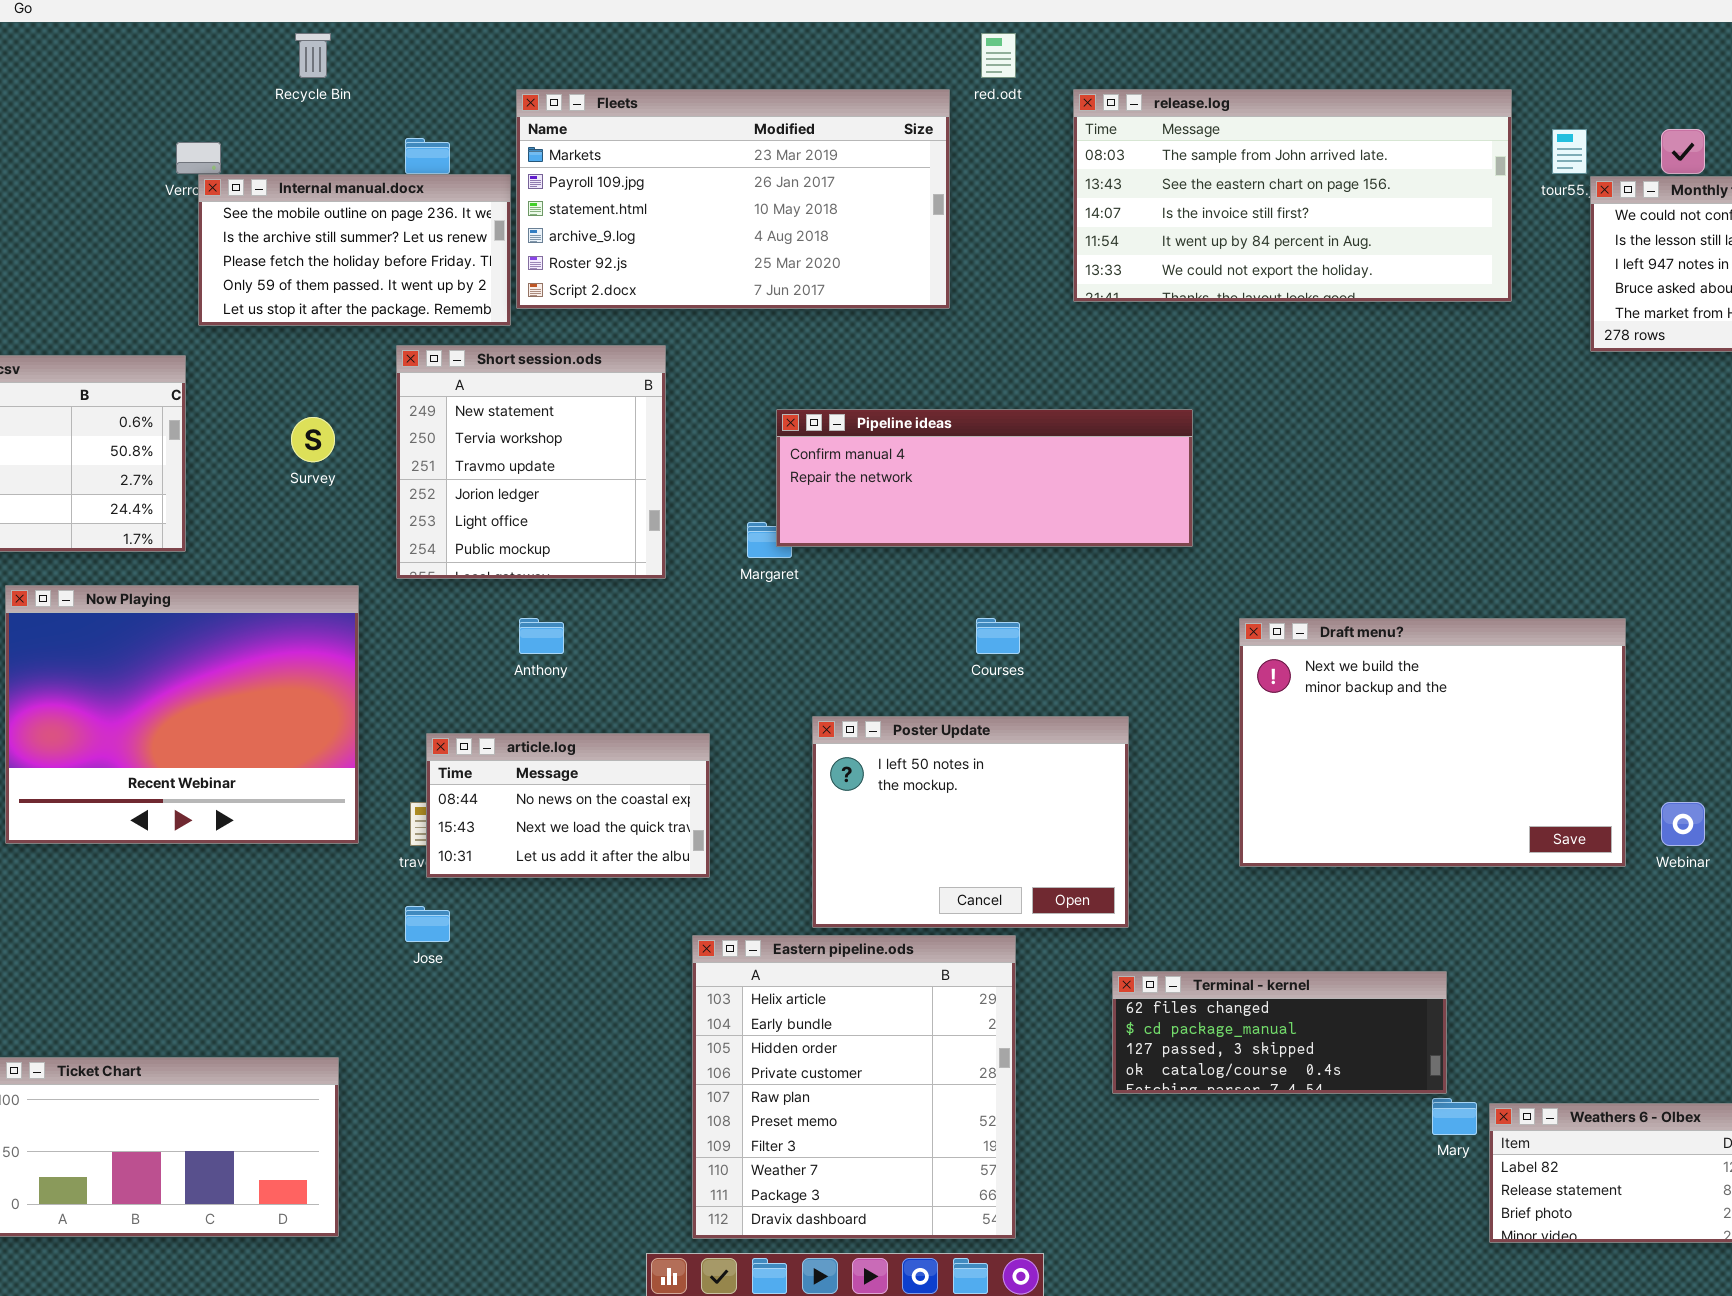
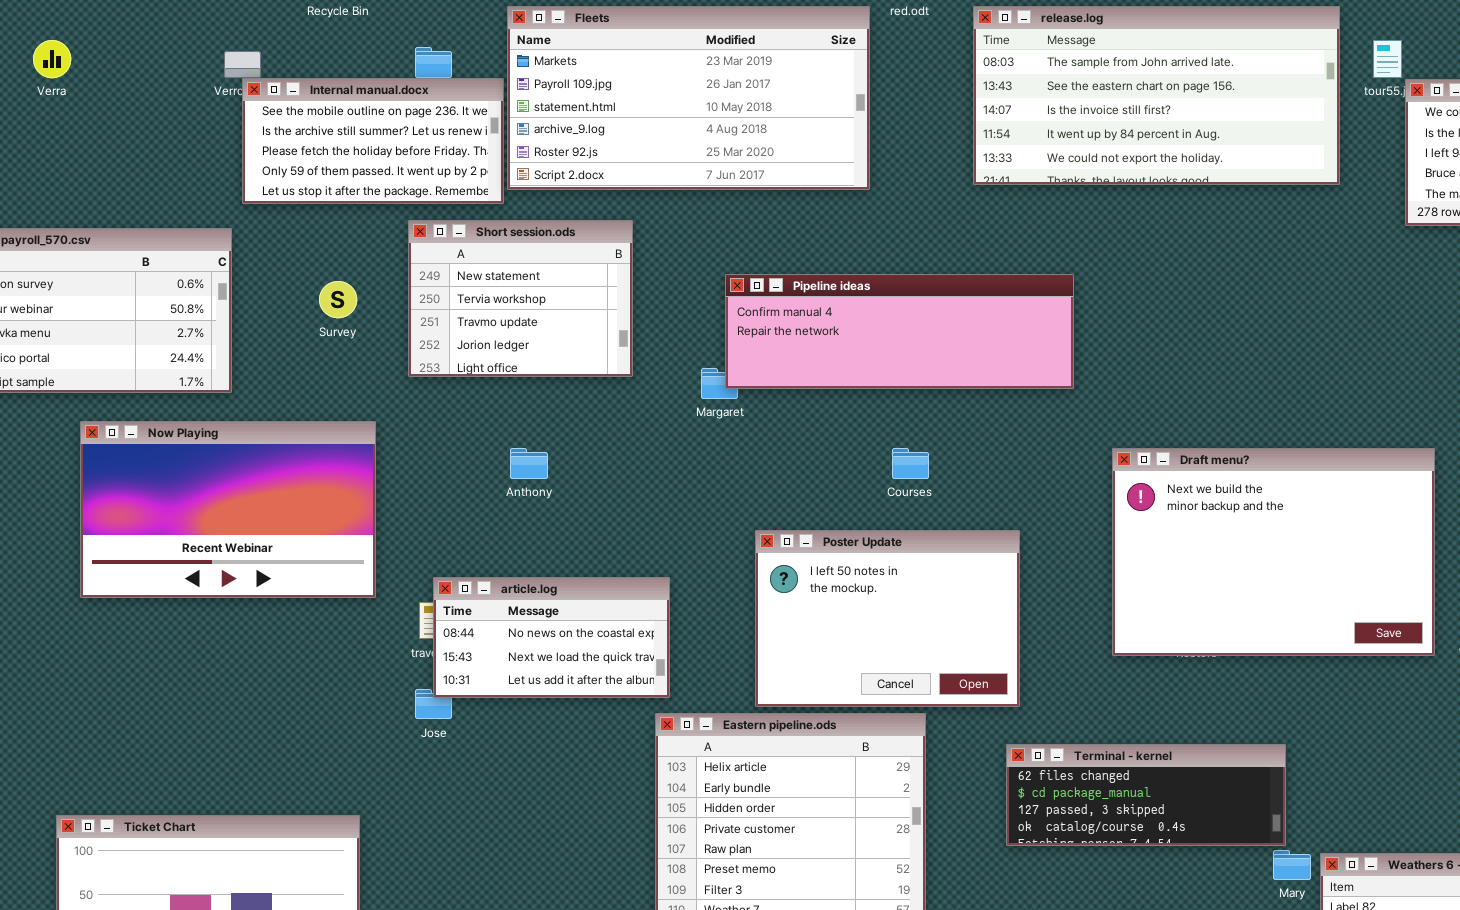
Short session.ods: [396,345,666,579] -> [408,220,633,377], resized
Now Playing: [5,585,359,844] -> [80,421,376,598], resized
article.log: [426,733,710,878] -> [433,577,670,698], moved

